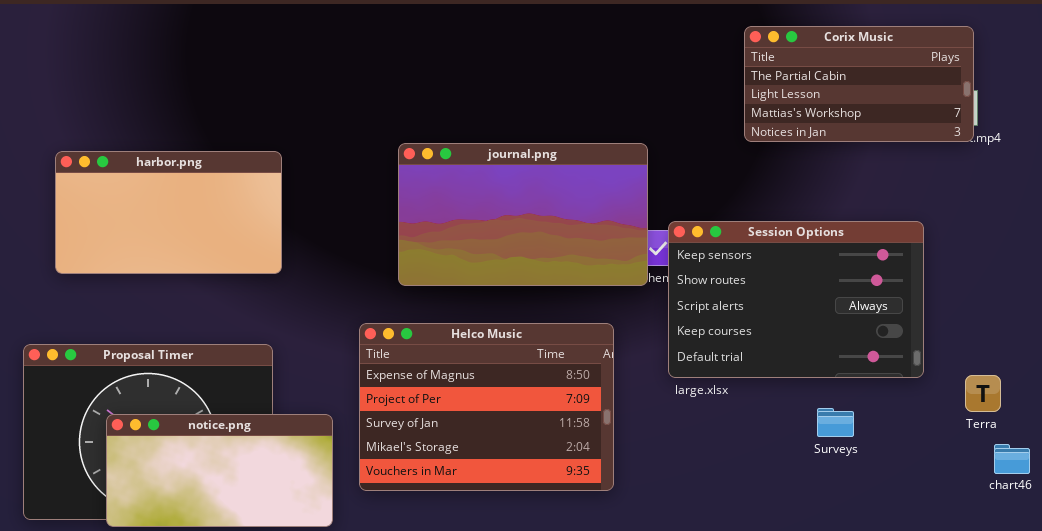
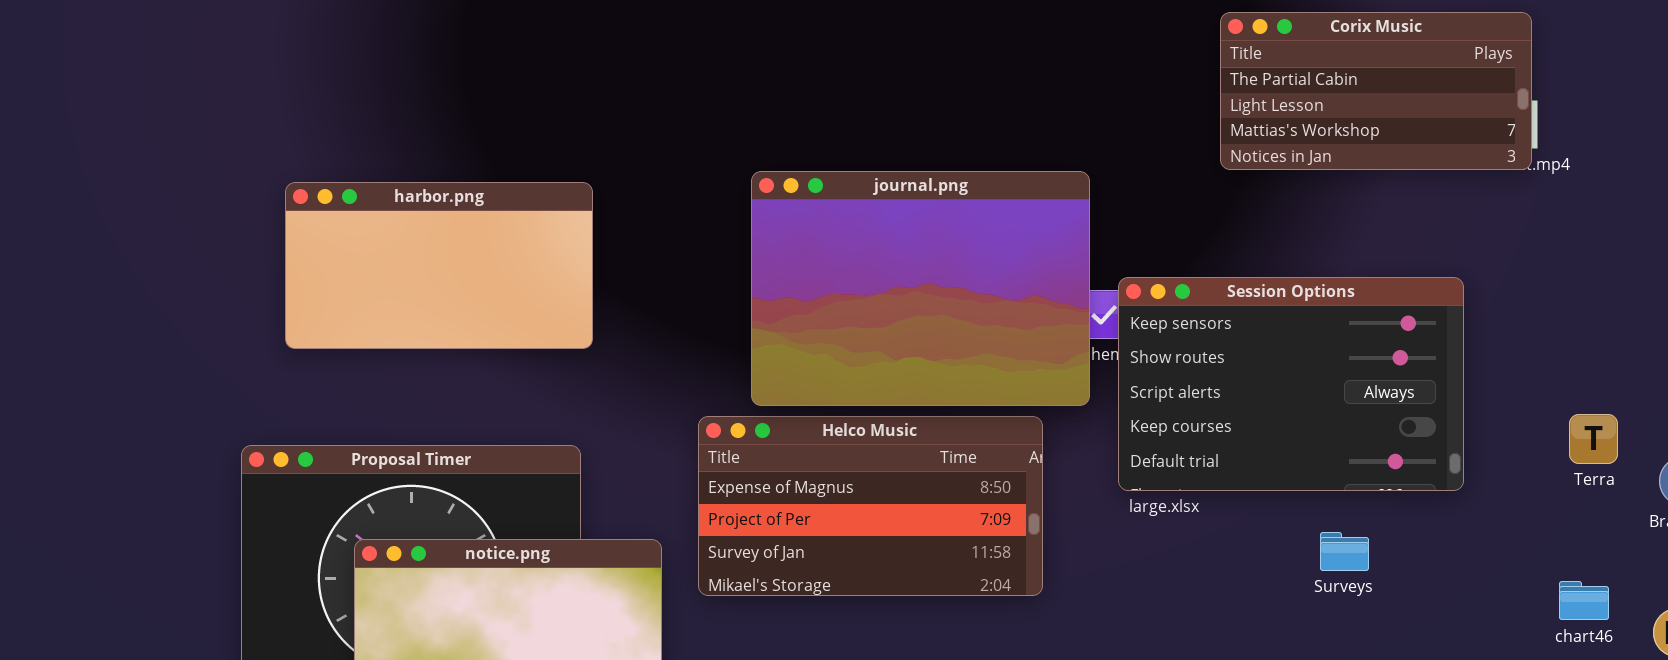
journal.png: [398,143,648,286] -> [751,171,1090,406], resized
Helco Music: [359,323,614,491] -> [698,416,1043,596], resized
Terra: [965,375,1001,412] -> [1569,414,1618,464], moved

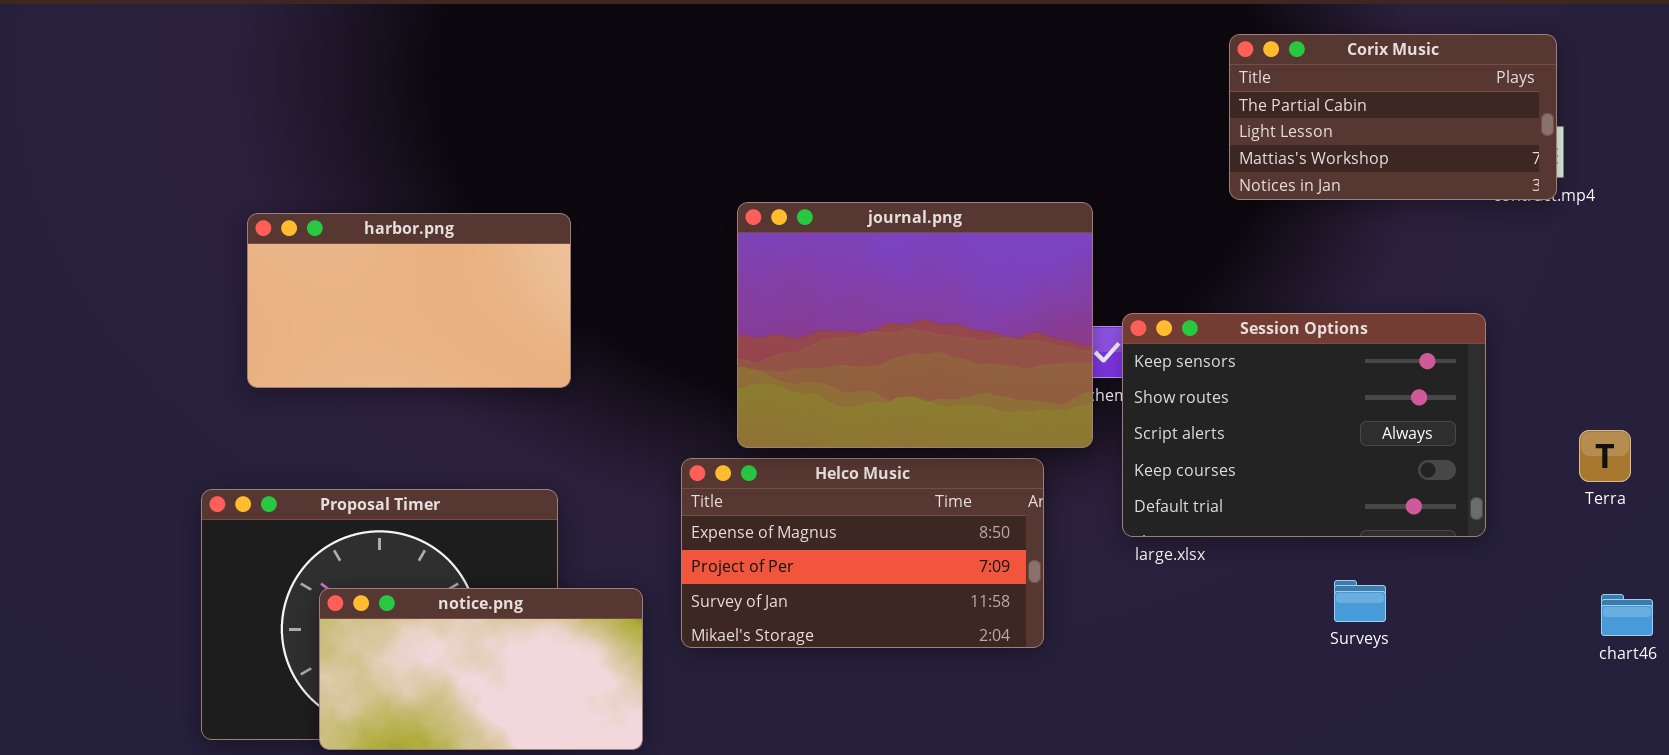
Terra: [1569,414,1618,464] -> [1579,430,1631,482], moved
chart46: [1559,581,1609,620] -> [1601,594,1653,636], moved

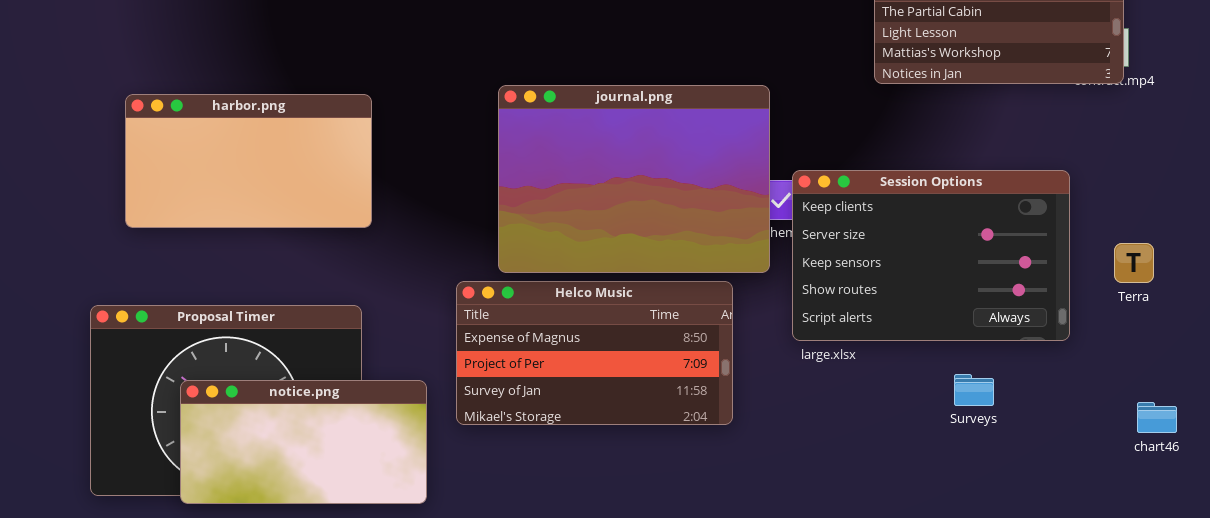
Session Options: [1122,313,1486,537] -> [792,170,1070,341], scrolled up 2 rows
Terra: [1579,430,1631,482] -> [1114,243,1154,283], moved
chart46: [1601,594,1653,636] -> [1137,402,1177,433], moved

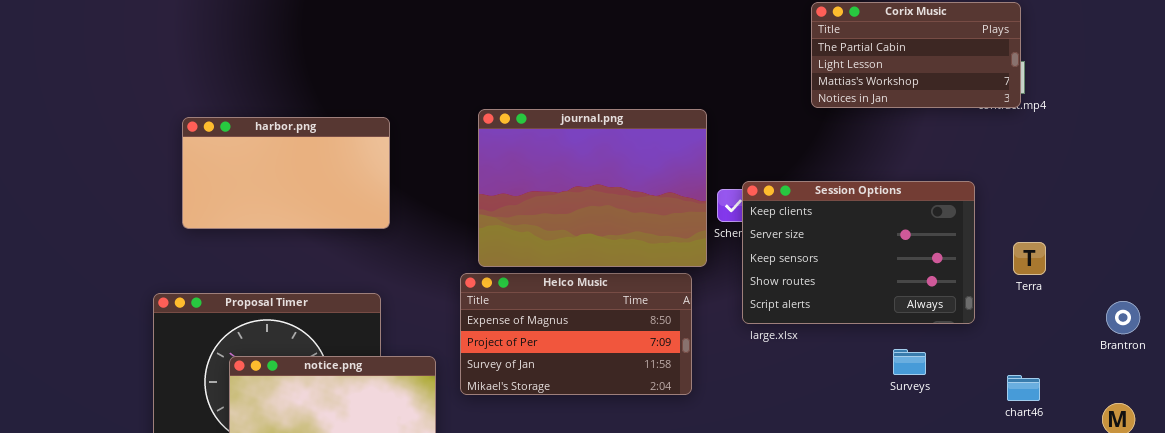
journal.png: [498,85,770,273] -> [478,109,707,267], moved
Surveys: [954,374,994,406] -> [893,349,926,375], moved
chart46: [1137,402,1177,433] -> [1007,375,1040,401], moved

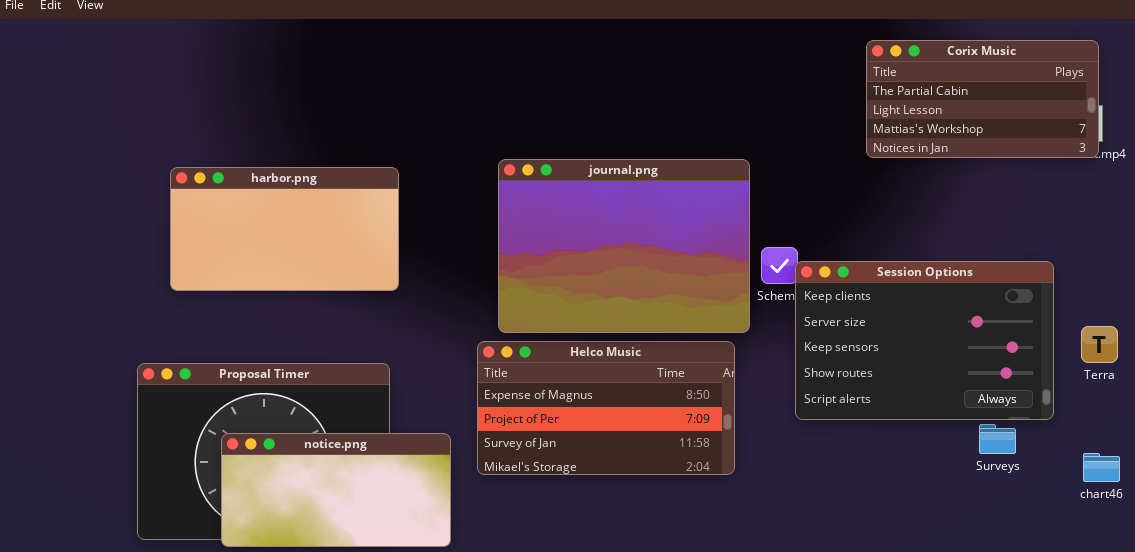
Session Options: [742,181,975,324] -> [795,261,1054,420], moved
Terra: [1013,242,1046,275] -> [1081,326,1118,363], moved
Surveys: [893,349,926,375] -> [979,424,1016,454], moved

